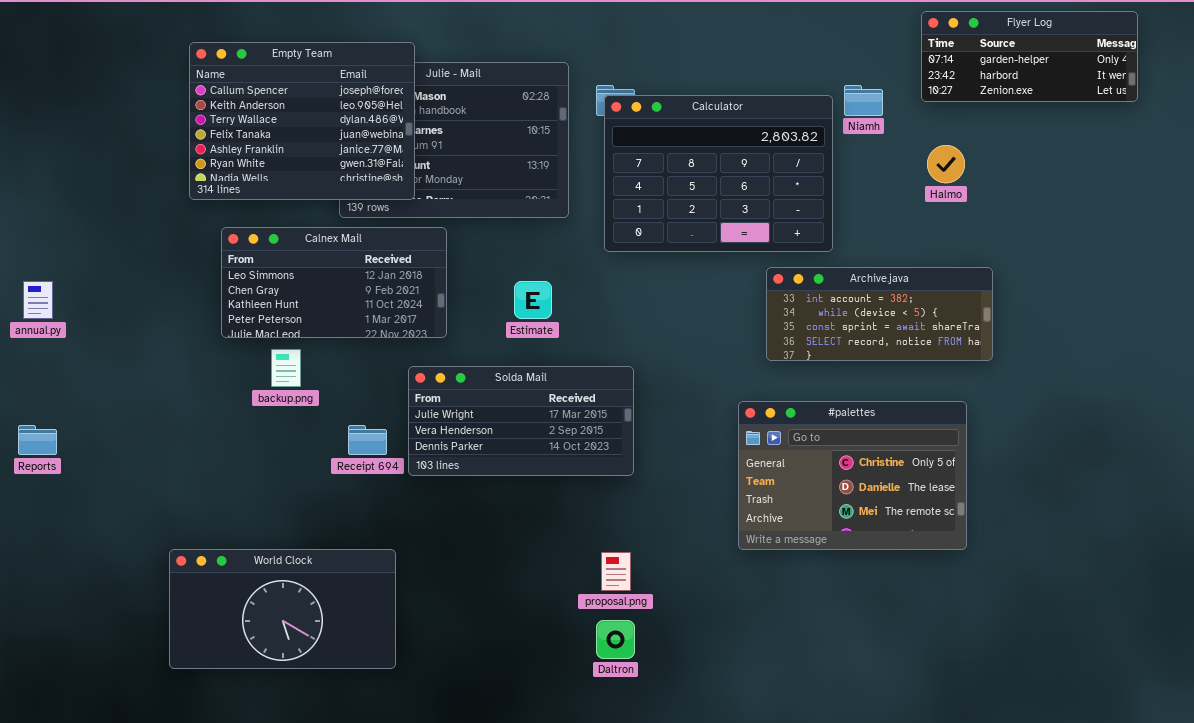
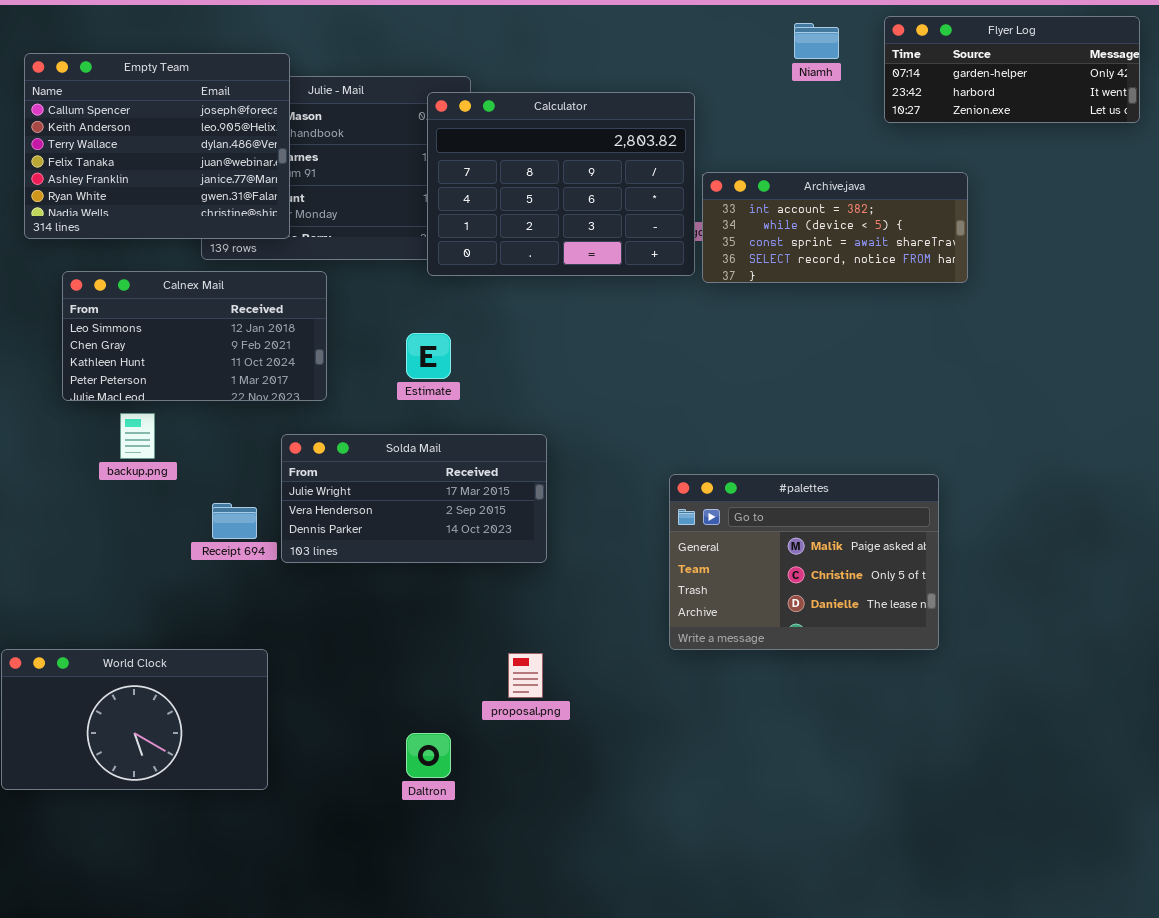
Niamh: [844,85,883,116] -> [794,23,839,59], moved
Calculator: [604,95,833,252] -> [427,92,695,276], moved
Archive.java: [766,267,993,361] -> [702,172,968,283], moved
#palettes: [738,401,967,550] -> [669,474,939,650], scrolled up 1 row
Daltron: [596,620,635,659] -> [406,733,451,778], moved

